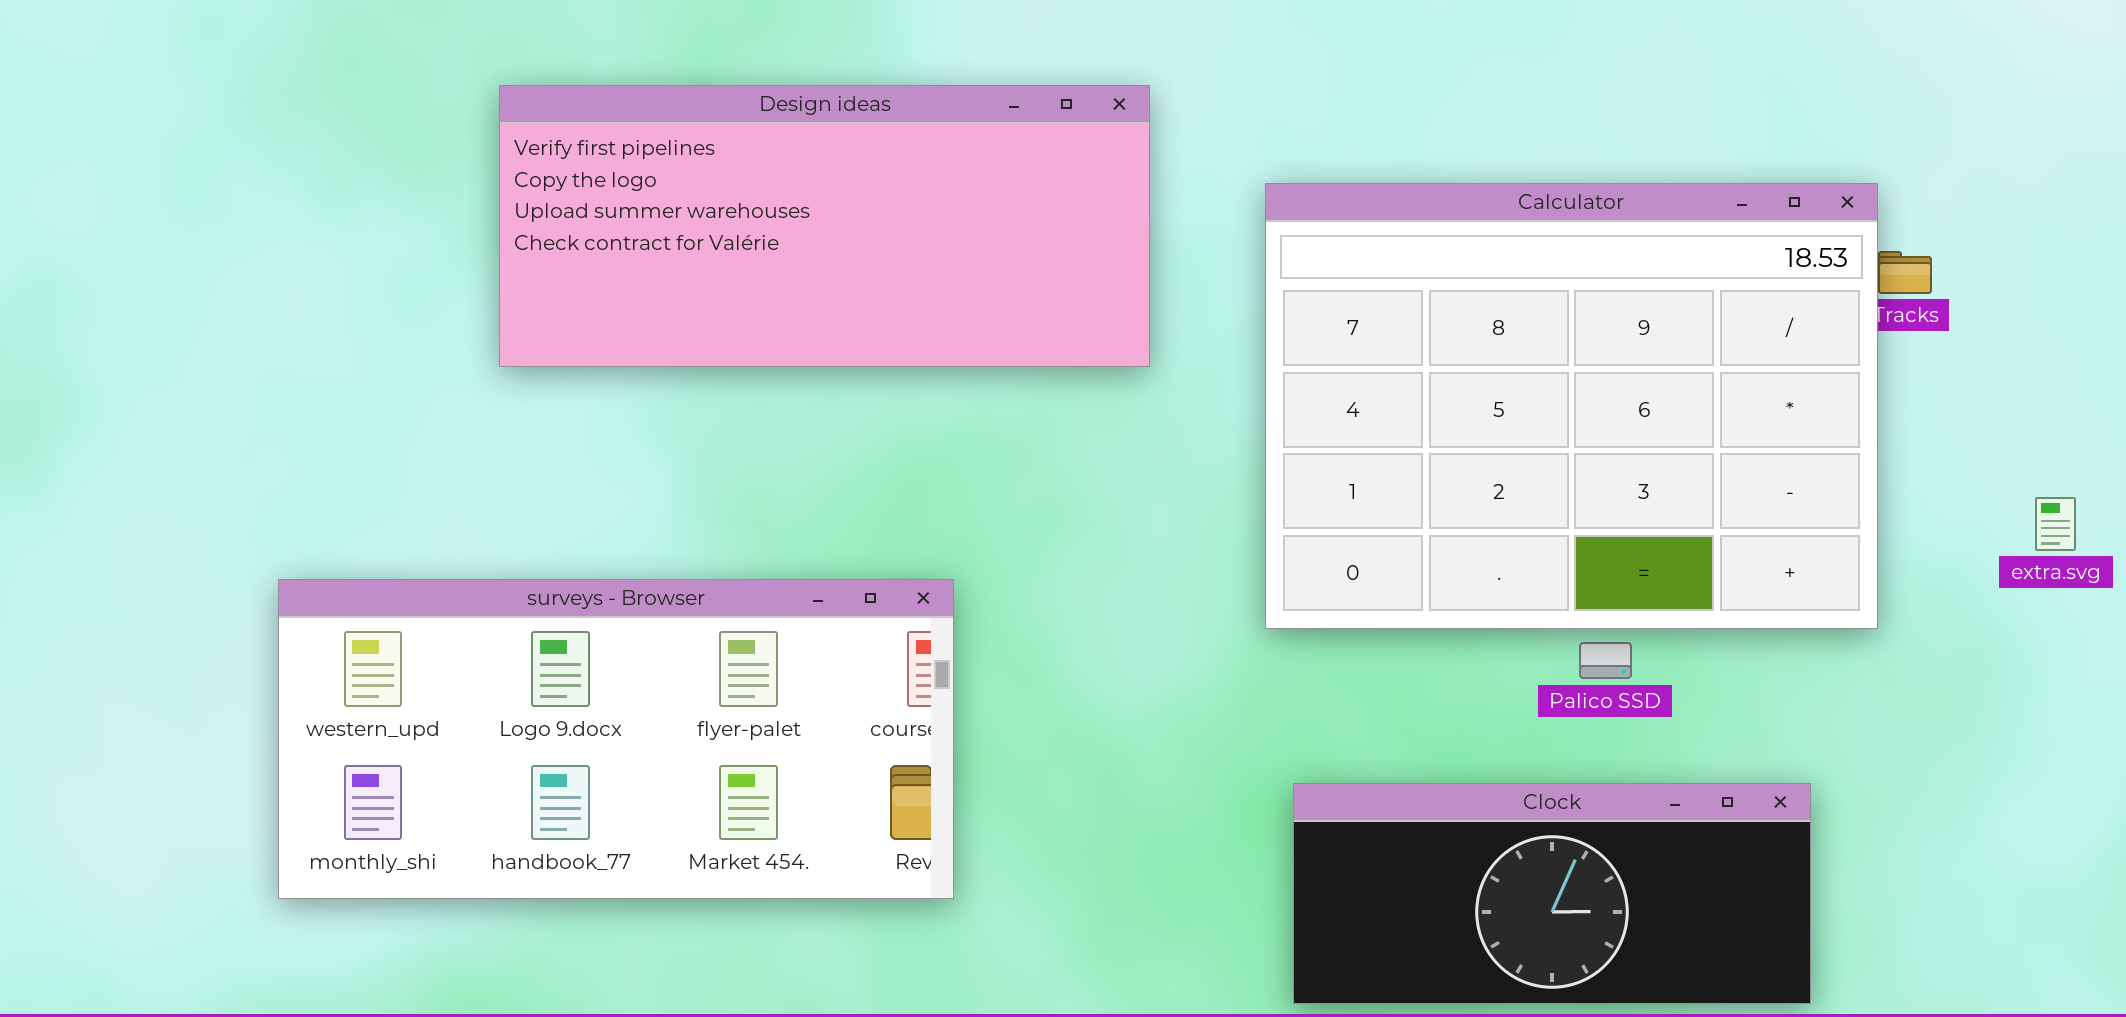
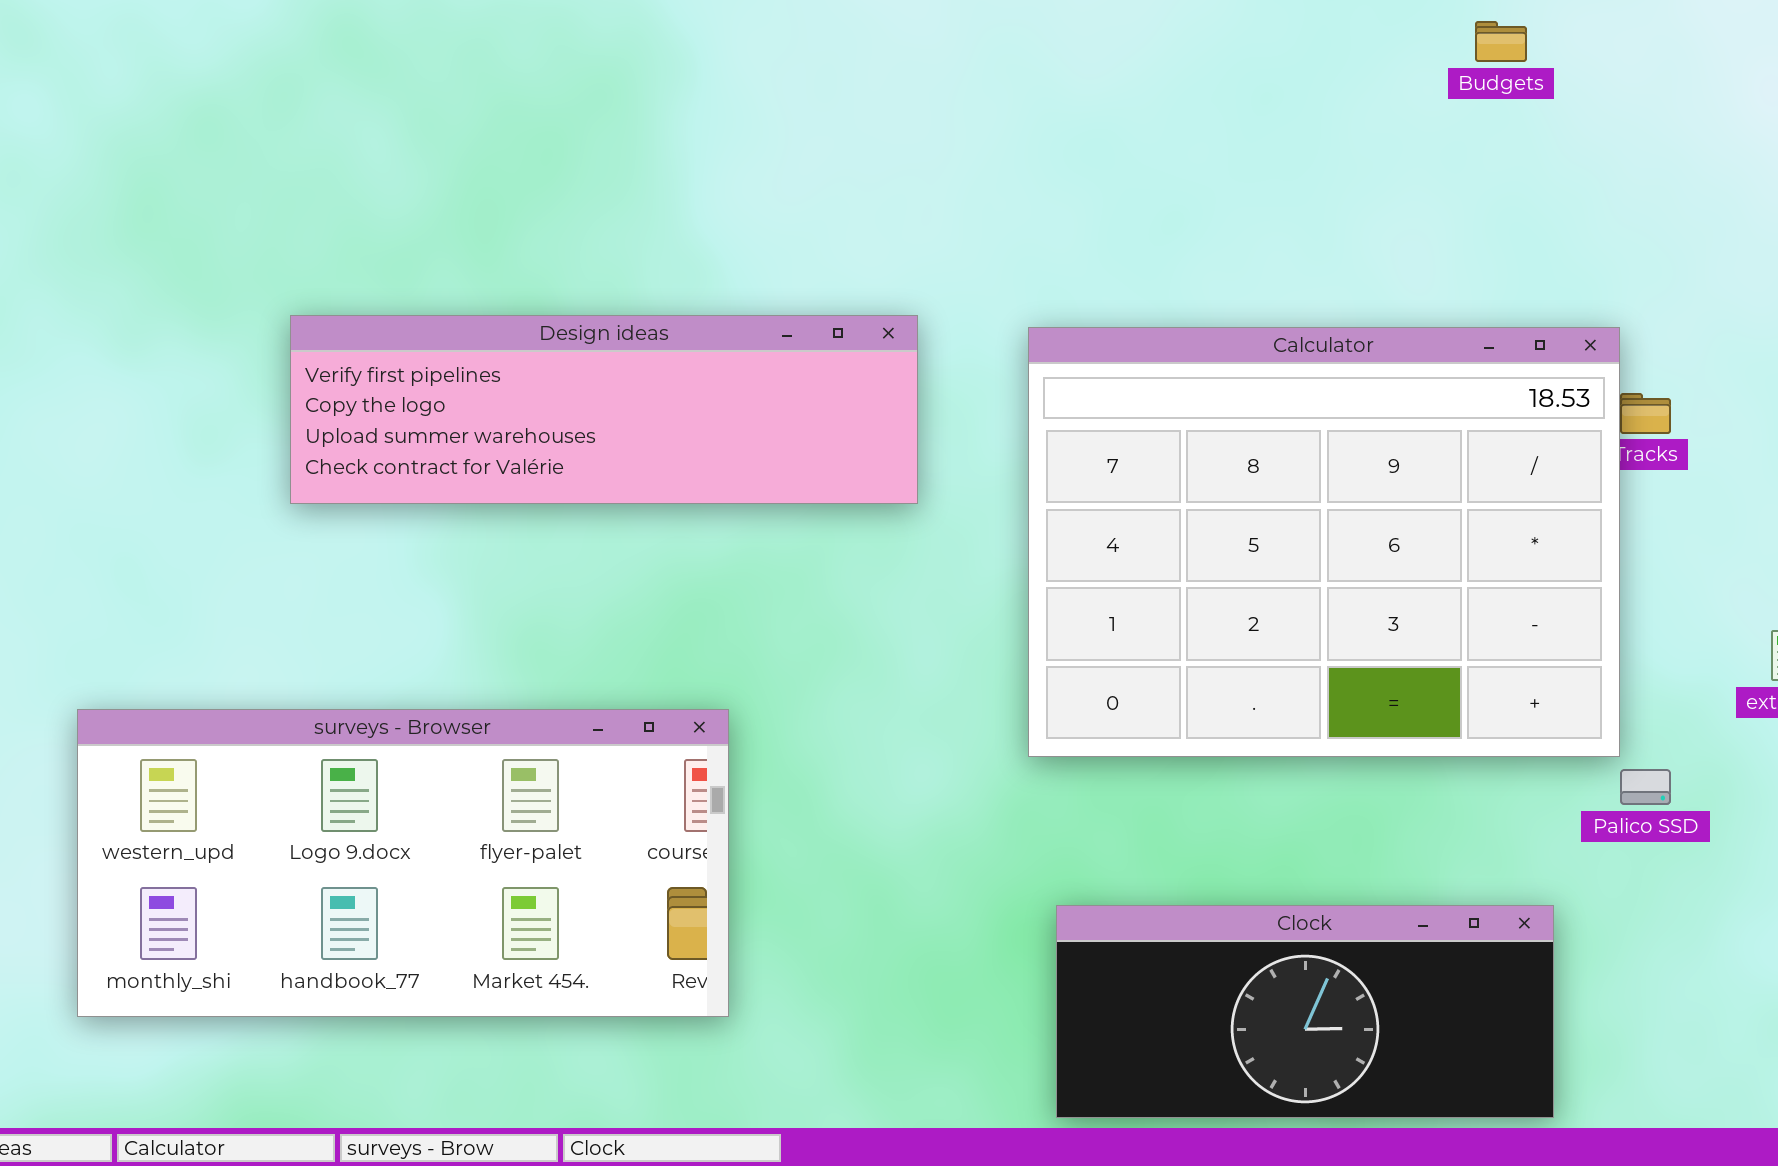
Design ideas: [499,85,1150,367] -> [290,315,918,504], resized
Palico SSD: [1579,642,1632,679] -> [1620,769,1671,805], moved

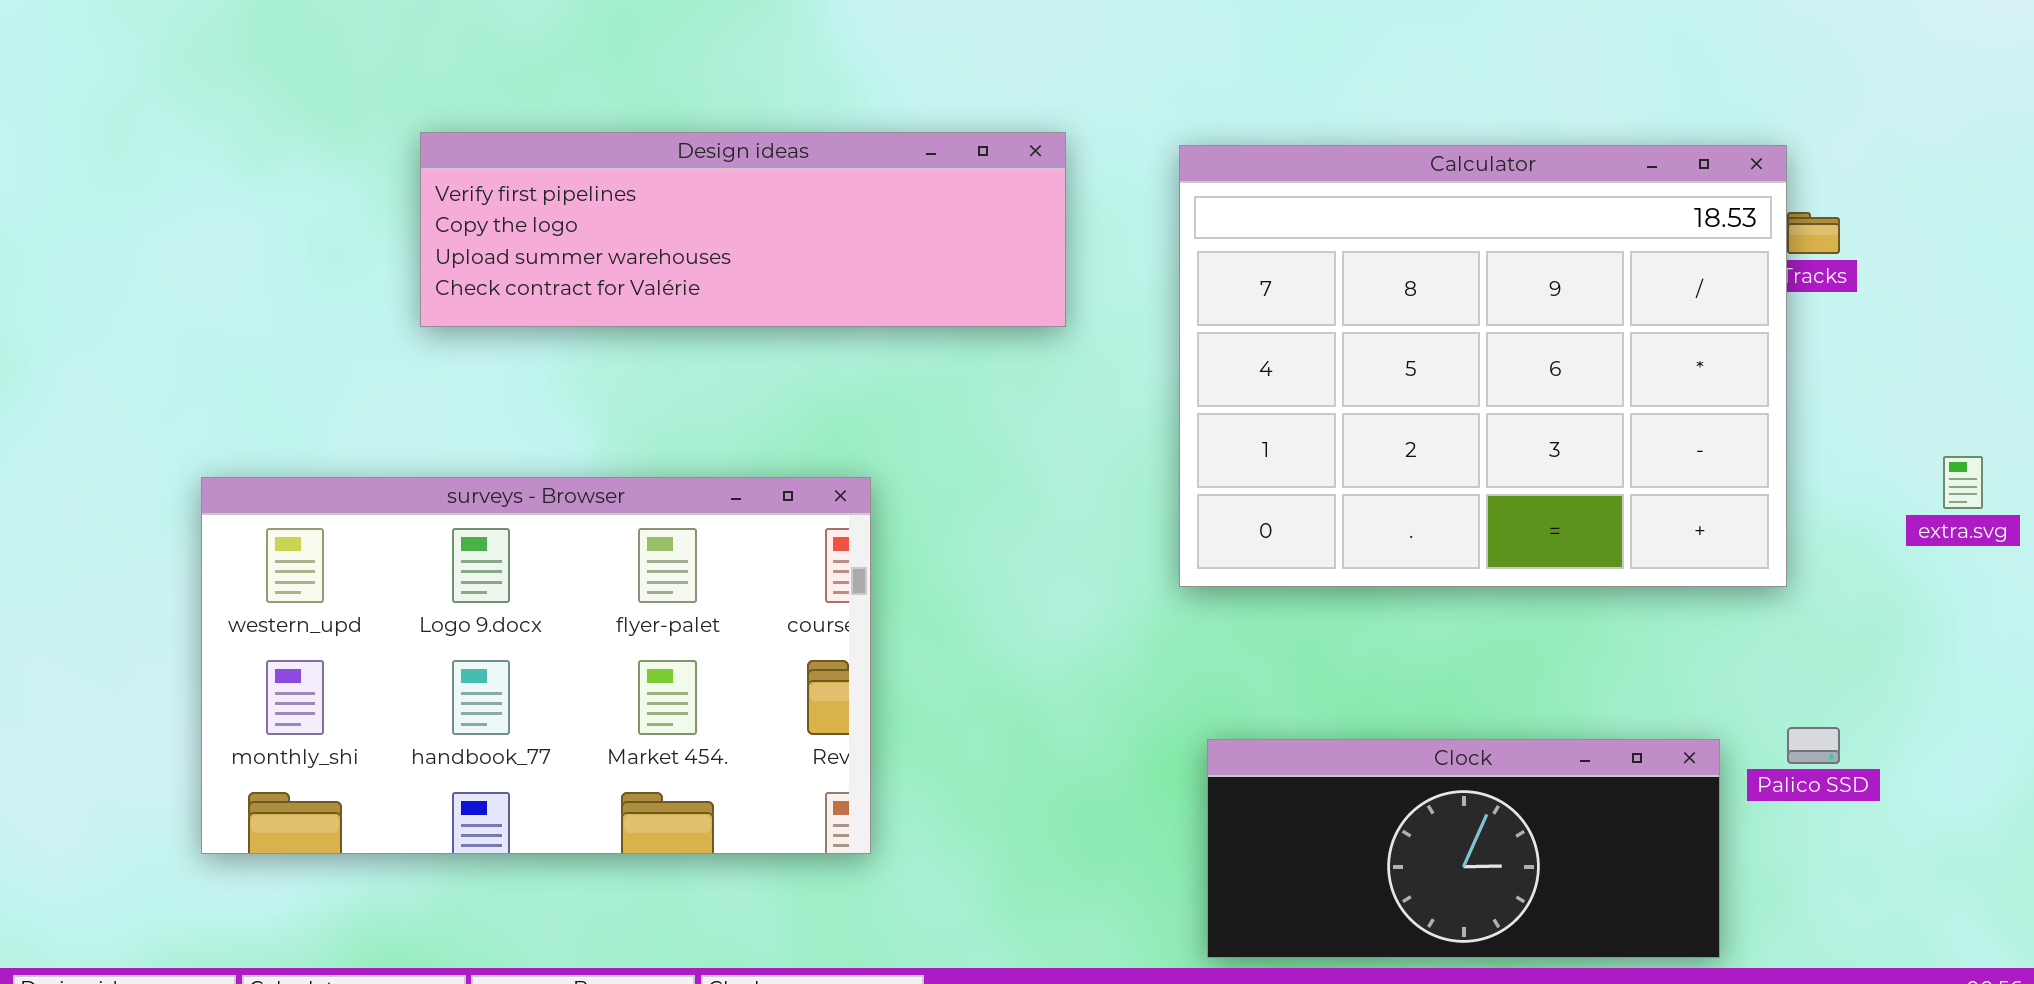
surveys - Browser: [77,709,729,1017] -> [201,477,871,854], resized
Palico SSD: [1620,769,1671,805] -> [1787,727,1840,764], moved

